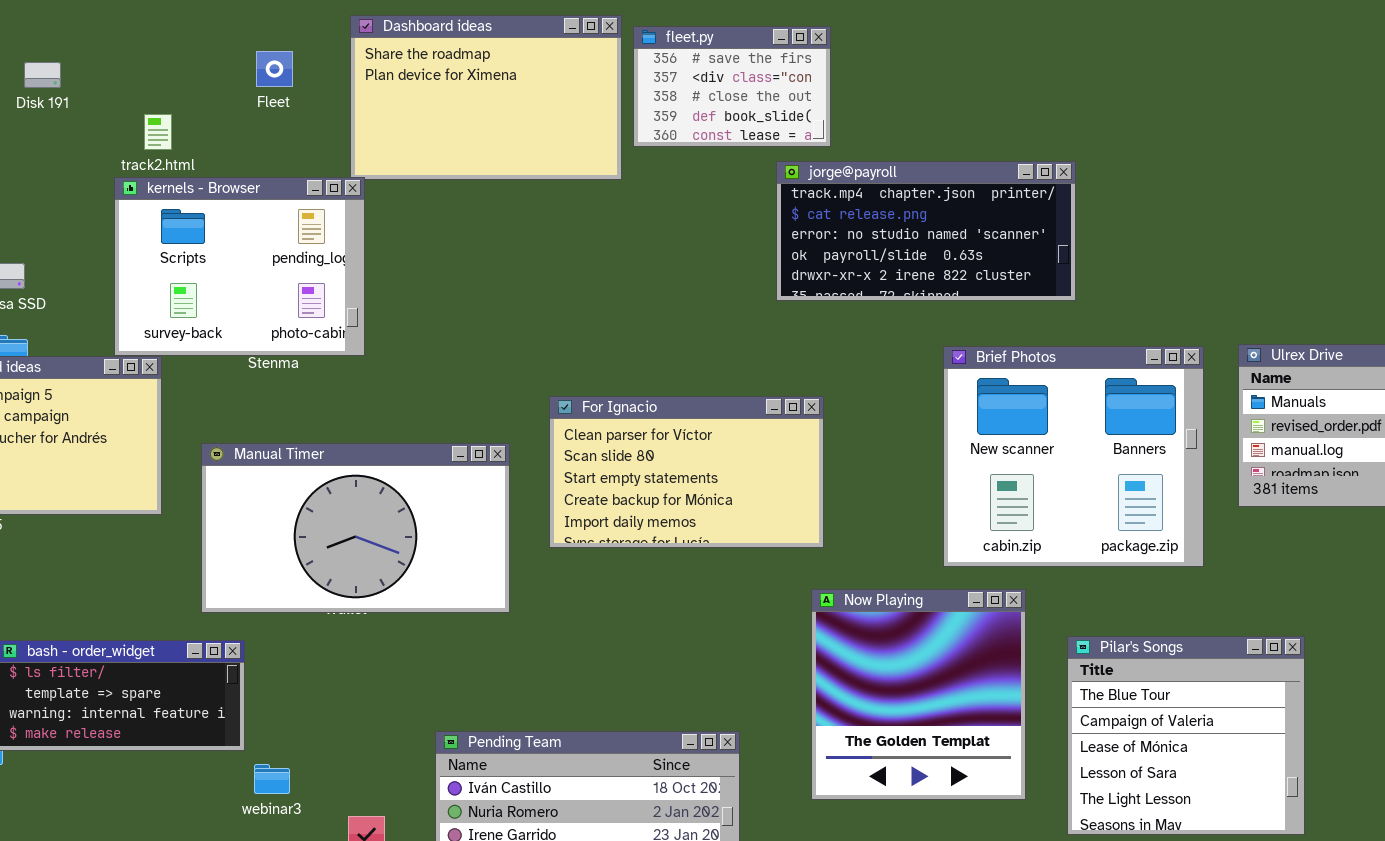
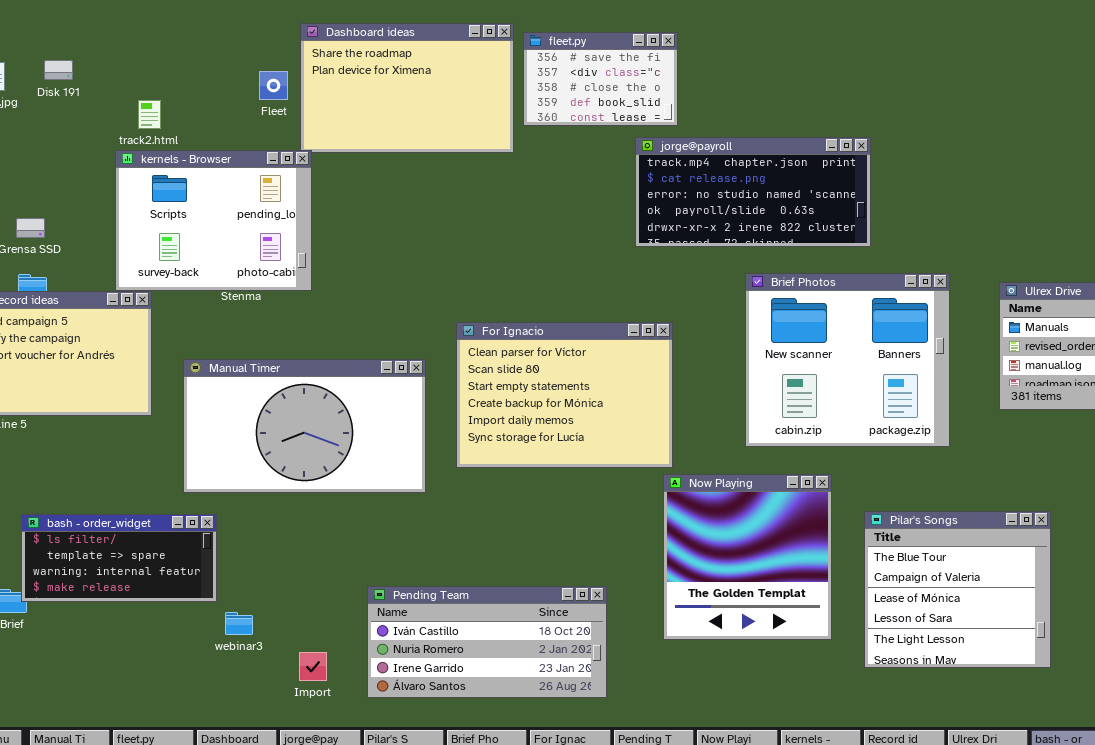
Fleet: [256,51,293,87] -> [259,71,288,100], moved
Brief Photos: [943,346,1204,567] -> [745,273,950,447], moved
For Ignacio: [549,396,824,548] -> [456,322,673,468], resized

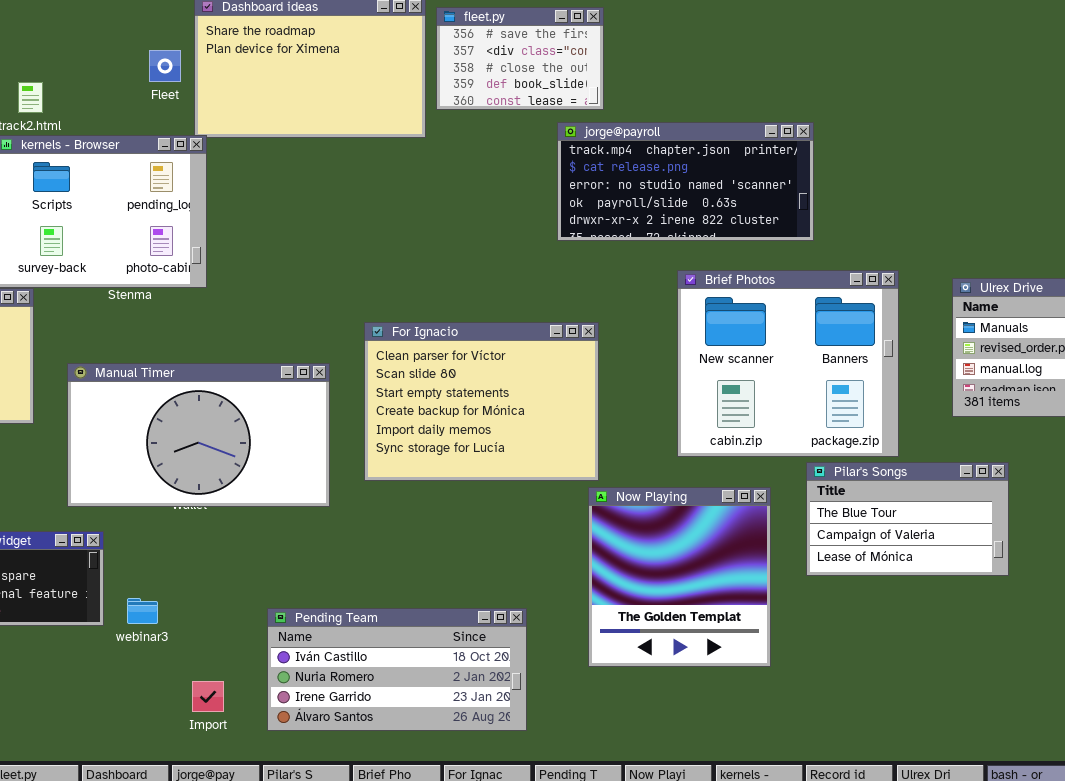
Pilar's Songs: [864,511,1051,668] -> [806,462,1009,576], moved, resized
webinar3: [225,612,253,635] -> [127,598,158,624], moved

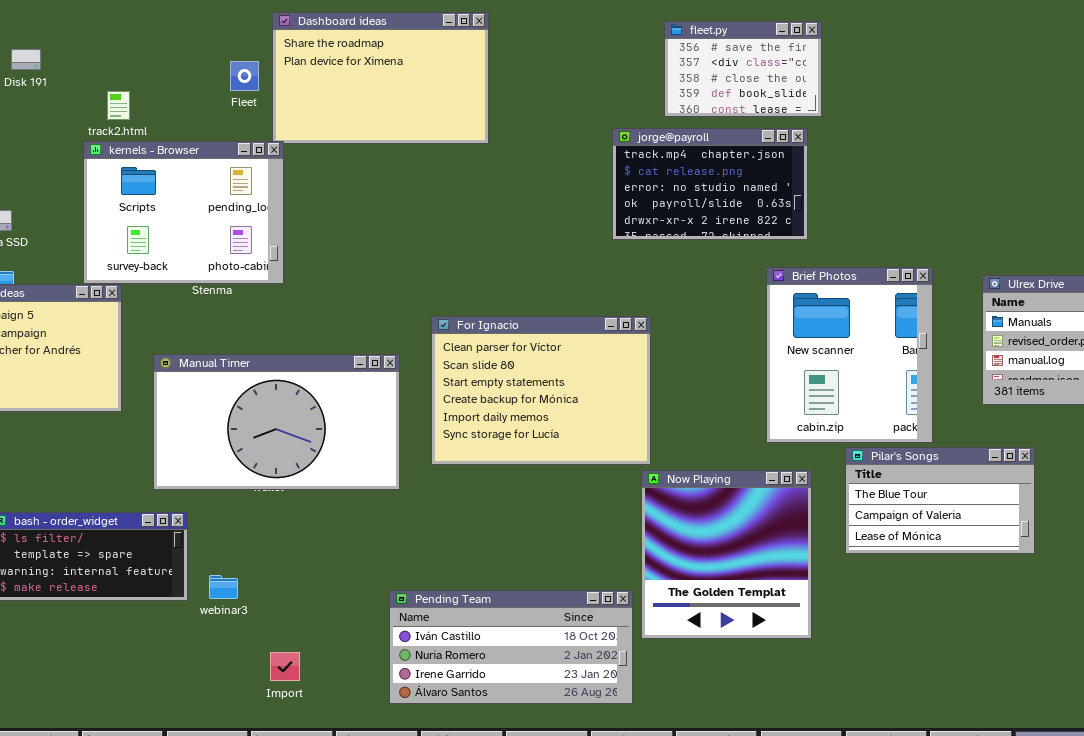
fleet.py: [436,7,604,110] -> [664,21,822,117], moved
jorge@payroll: [557,122,814,241] -> [612,128,808,240], resized
Brief Photos: [677,270,899,457] -> [766,267,933,443], resized
Pending Team: [267,608,527,731] -> [389,590,633,704], moved

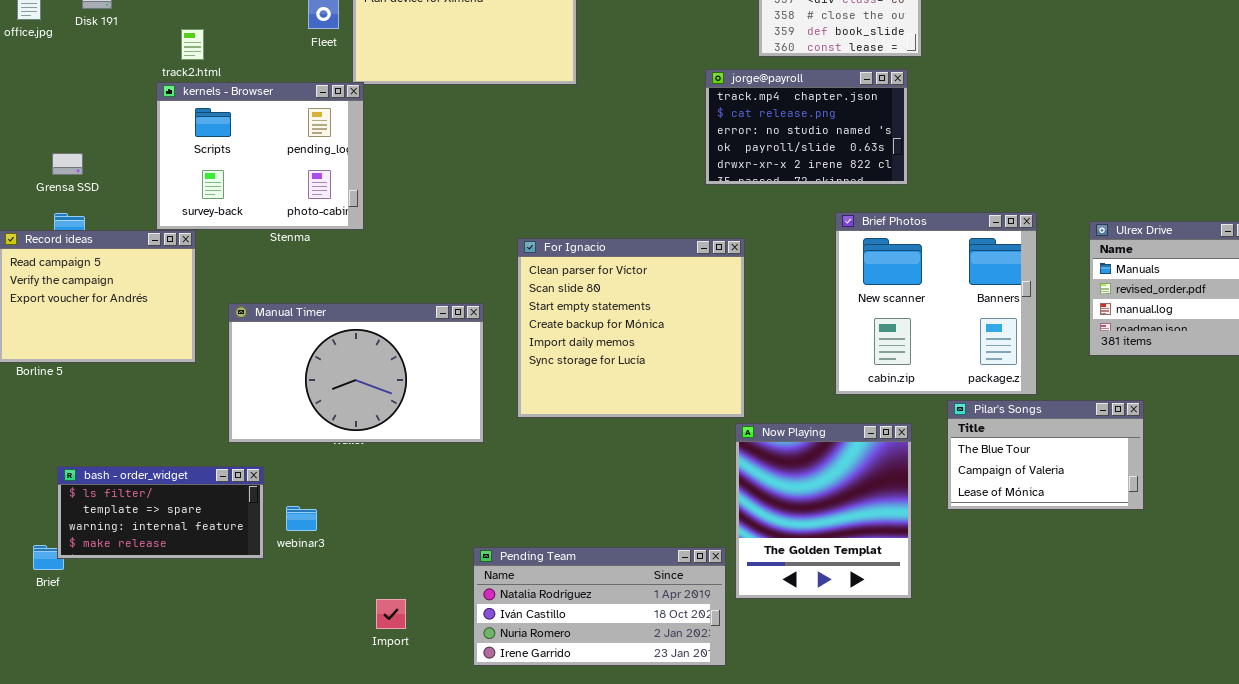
Brief Photos: [766,267,933,443] -> [835,212,1037,395], resized
For Ignacio: [431,316,651,465] -> [517,238,745,418], resized
webinar3: [209,575,238,599] -> [286,506,317,531], moved
Pending Team: [389,590,633,704] -> [473,547,726,666], scrolled up 1 row
Import: [270,652,300,681] -> [376,599,406,629], moved

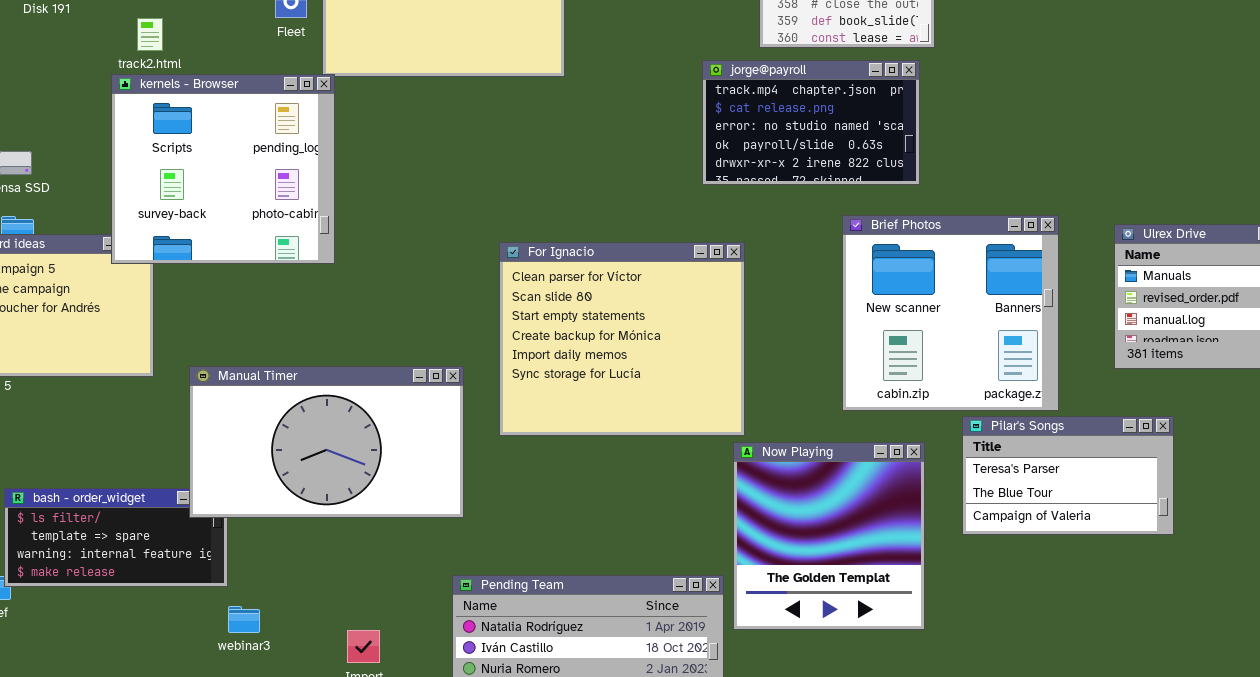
kernels - Browser: [156,82,364,230] -> [111,74,335,264], resized
Manual Timer: [228,303,484,443] -> [189,366,464,518], moved
Pilar's Songs: [947,400,1144,510] -> [962,416,1174,535], scrolled up 1 row
webinar3: [286,506,317,531] -> [228,606,260,633], moved

